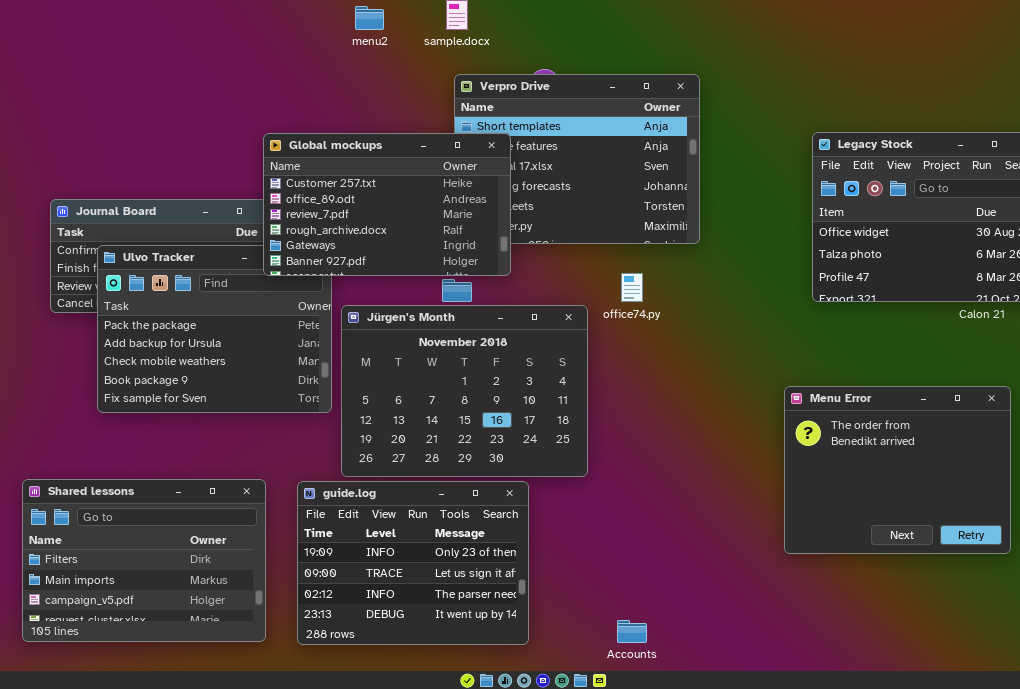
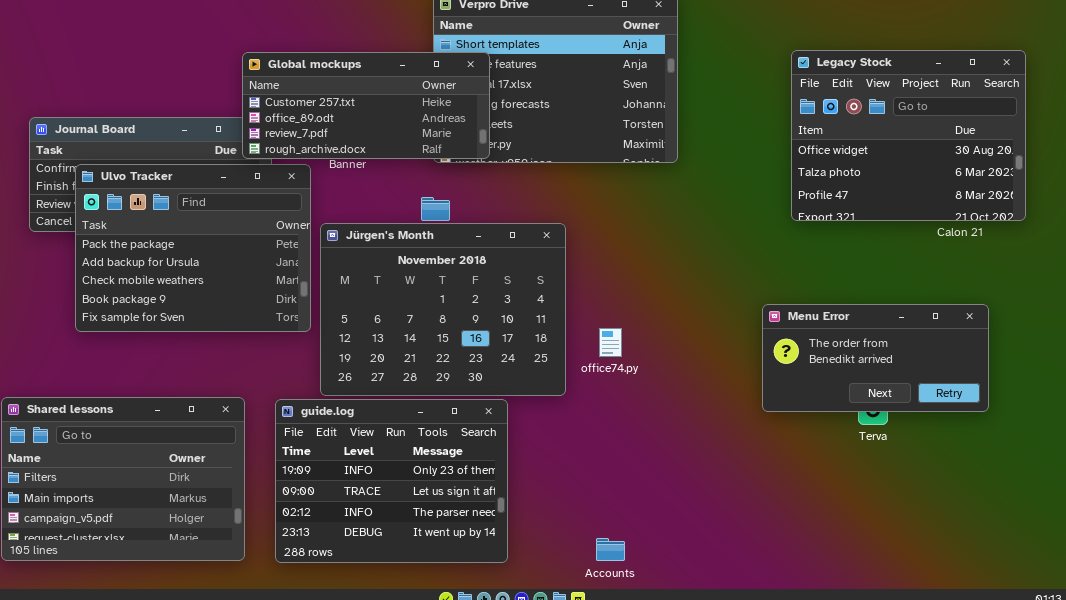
Global mockups: [263,133,511,276] -> [242,52,490,159], resized
office74.py: [621,273,643,302] -> [599,328,622,357], moved
Menu Error: [784,386,1011,554] -> [762,304,989,412], resized

